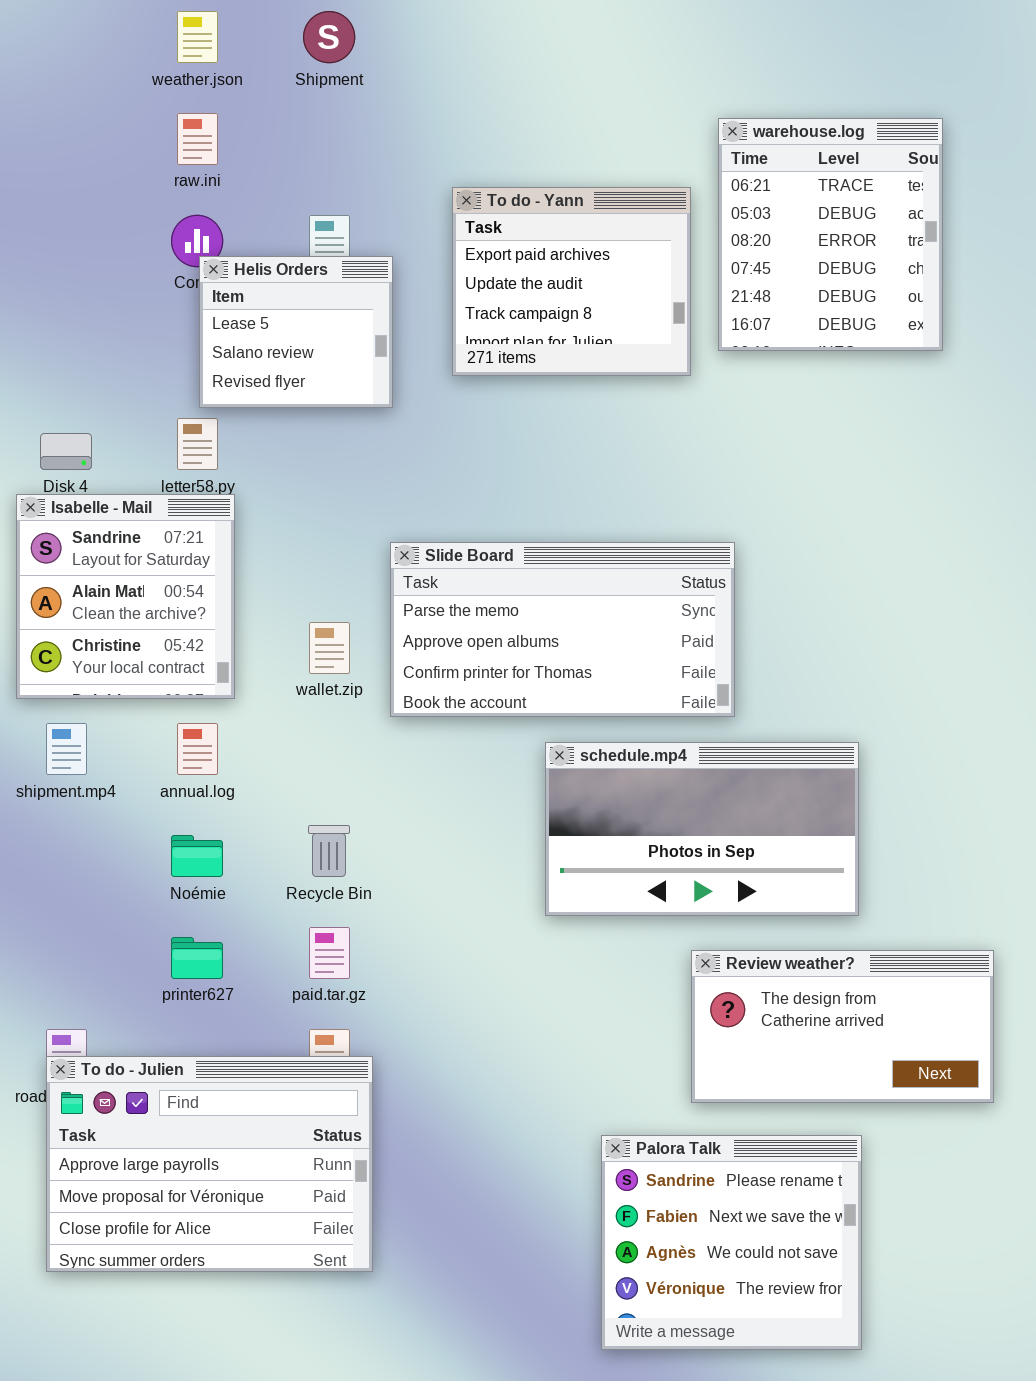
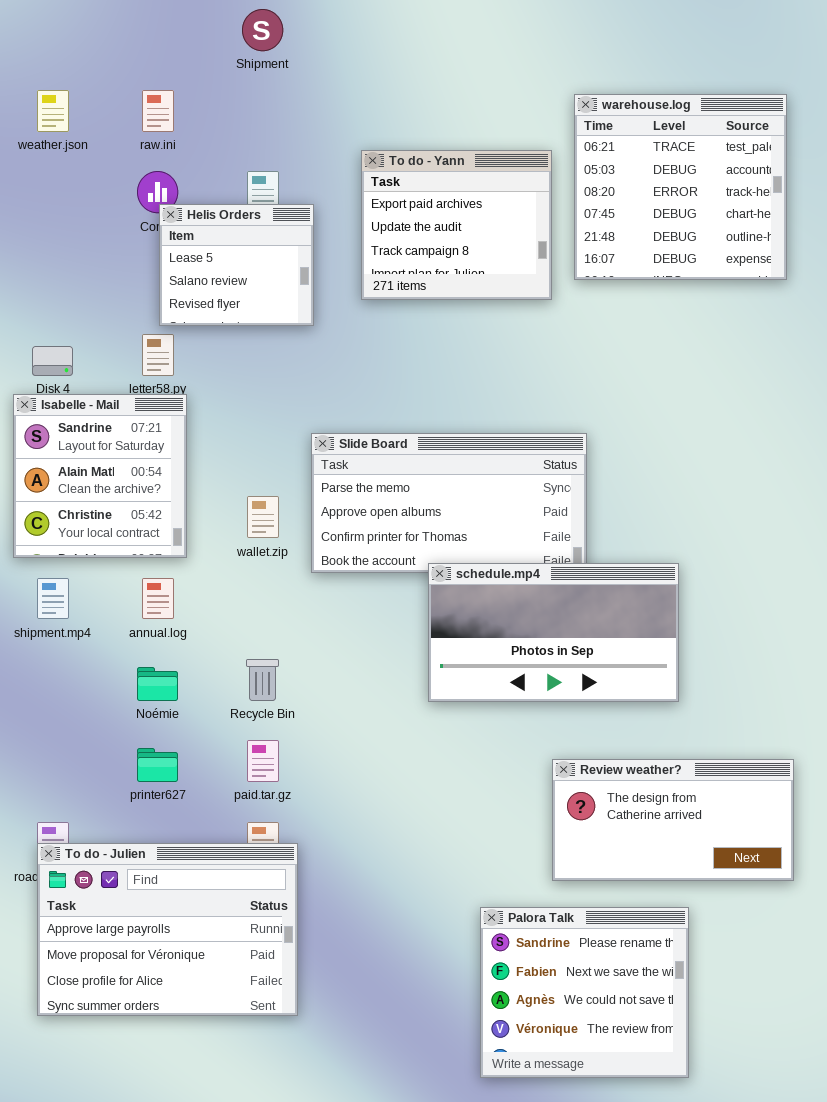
weather.json: [177,11,218,63] -> [37,90,69,132], moved
warehouse.log: [718,118,943,351] -> [574,94,787,280], resized
schedule.mp4: [545,742,859,916] -> [428,563,679,702], moved

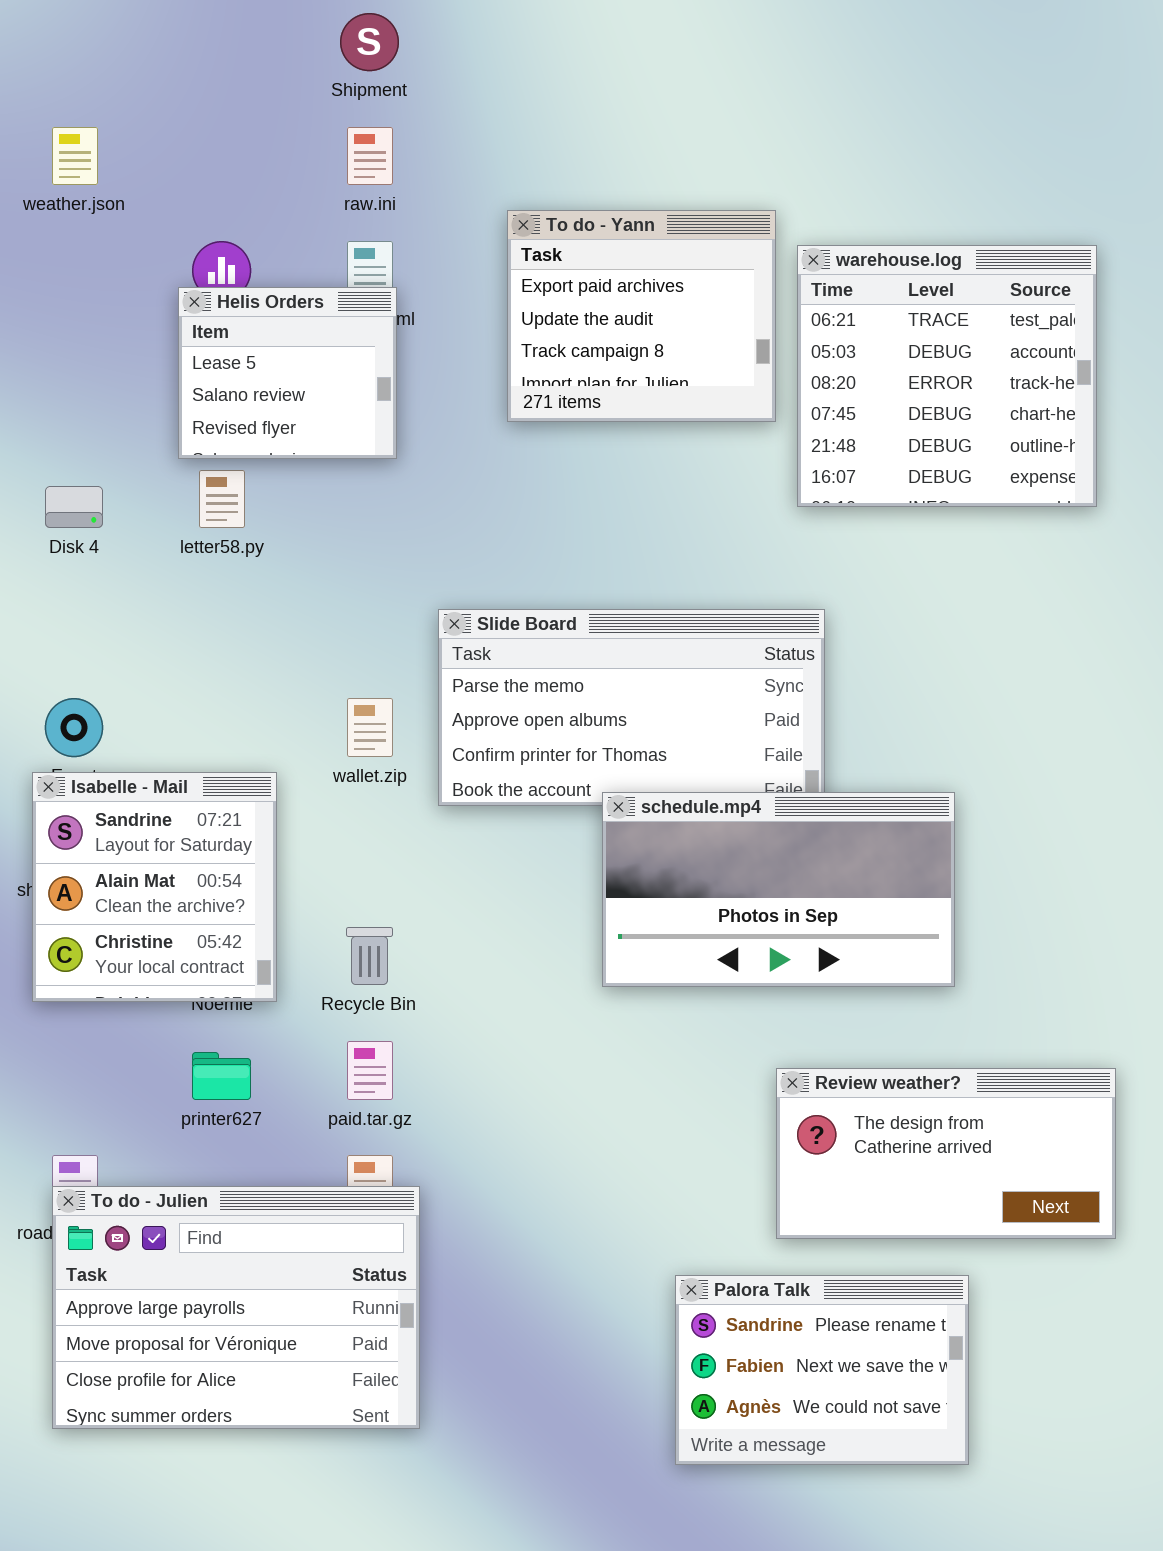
raw.ini: [142,90,174,132] -> [347,127,393,185], moved
warehouse.log: [574,94,787,280] -> [797,245,1097,507], moved
Helis Orders: [159,204,314,326] -> [178,287,397,459], moved
Isabelle - Mail: [13,394,187,558] -> [32,772,277,1002], moved
Palora Talk: [480,907,689,1078] -> [675,1275,969,1465], resized

